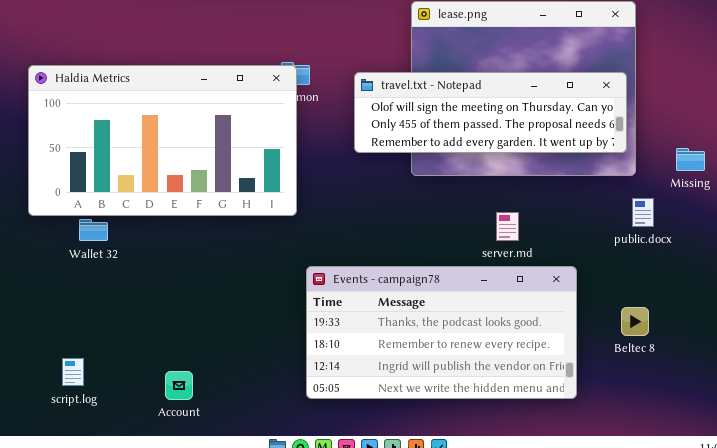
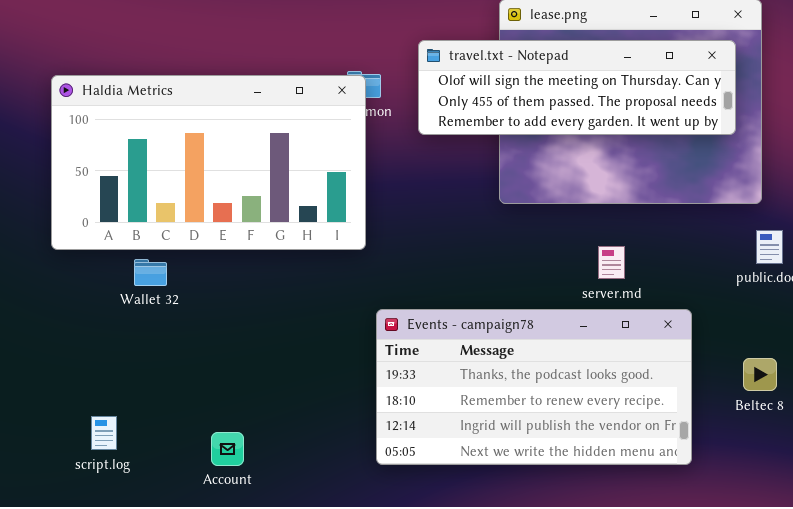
travel.txt - Notepad: [354,72,627,153] -> [418,40,736,135], moved
Wallet 32: [79,219,108,241] -> [134,259,167,286], moved

